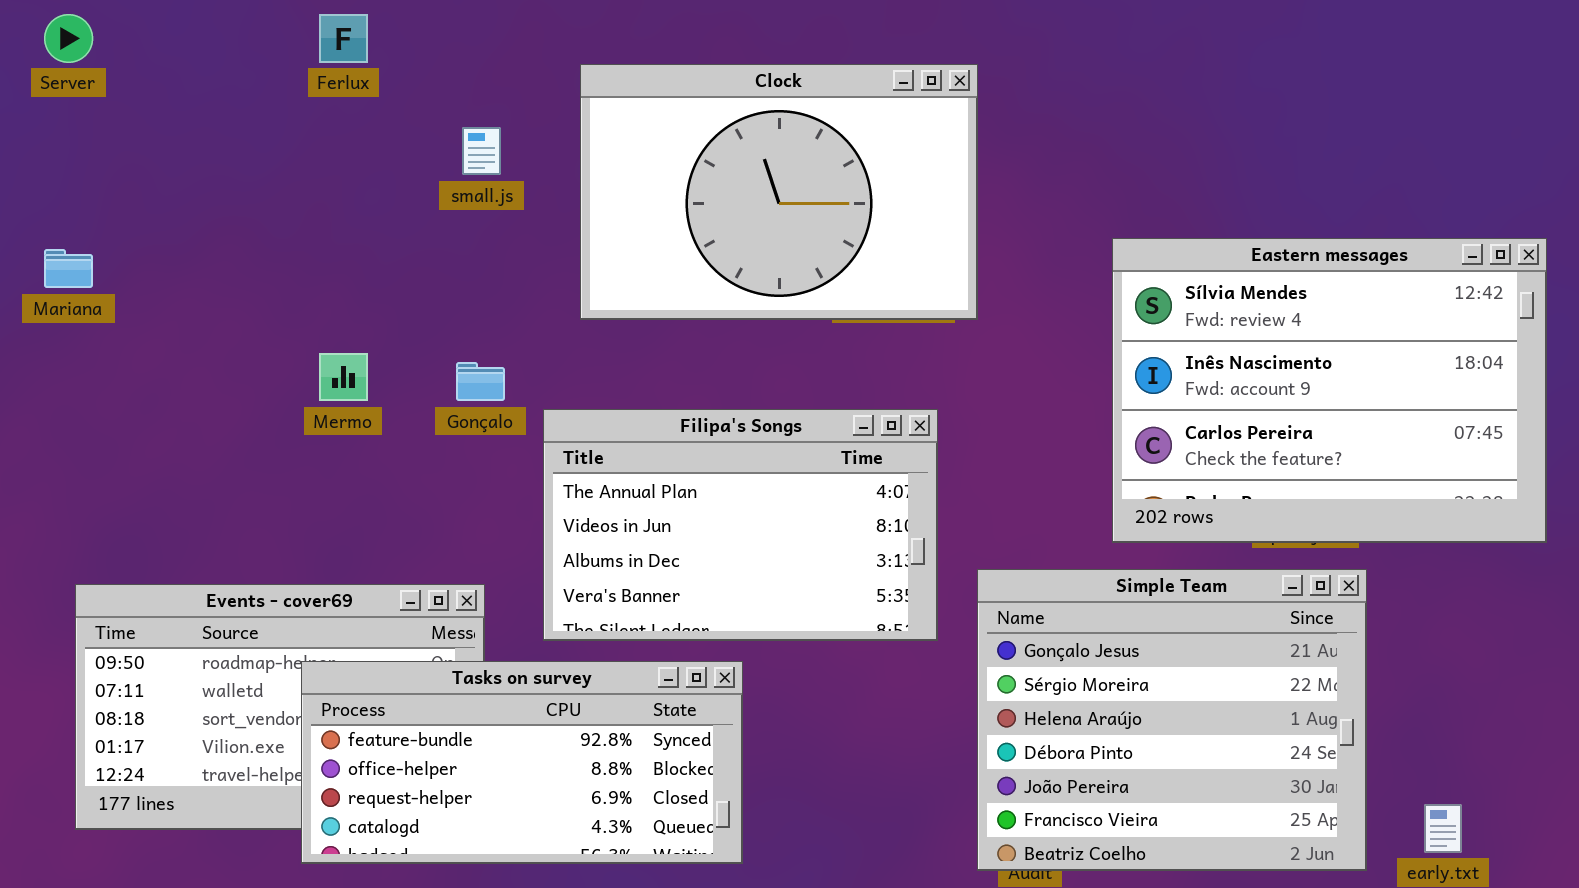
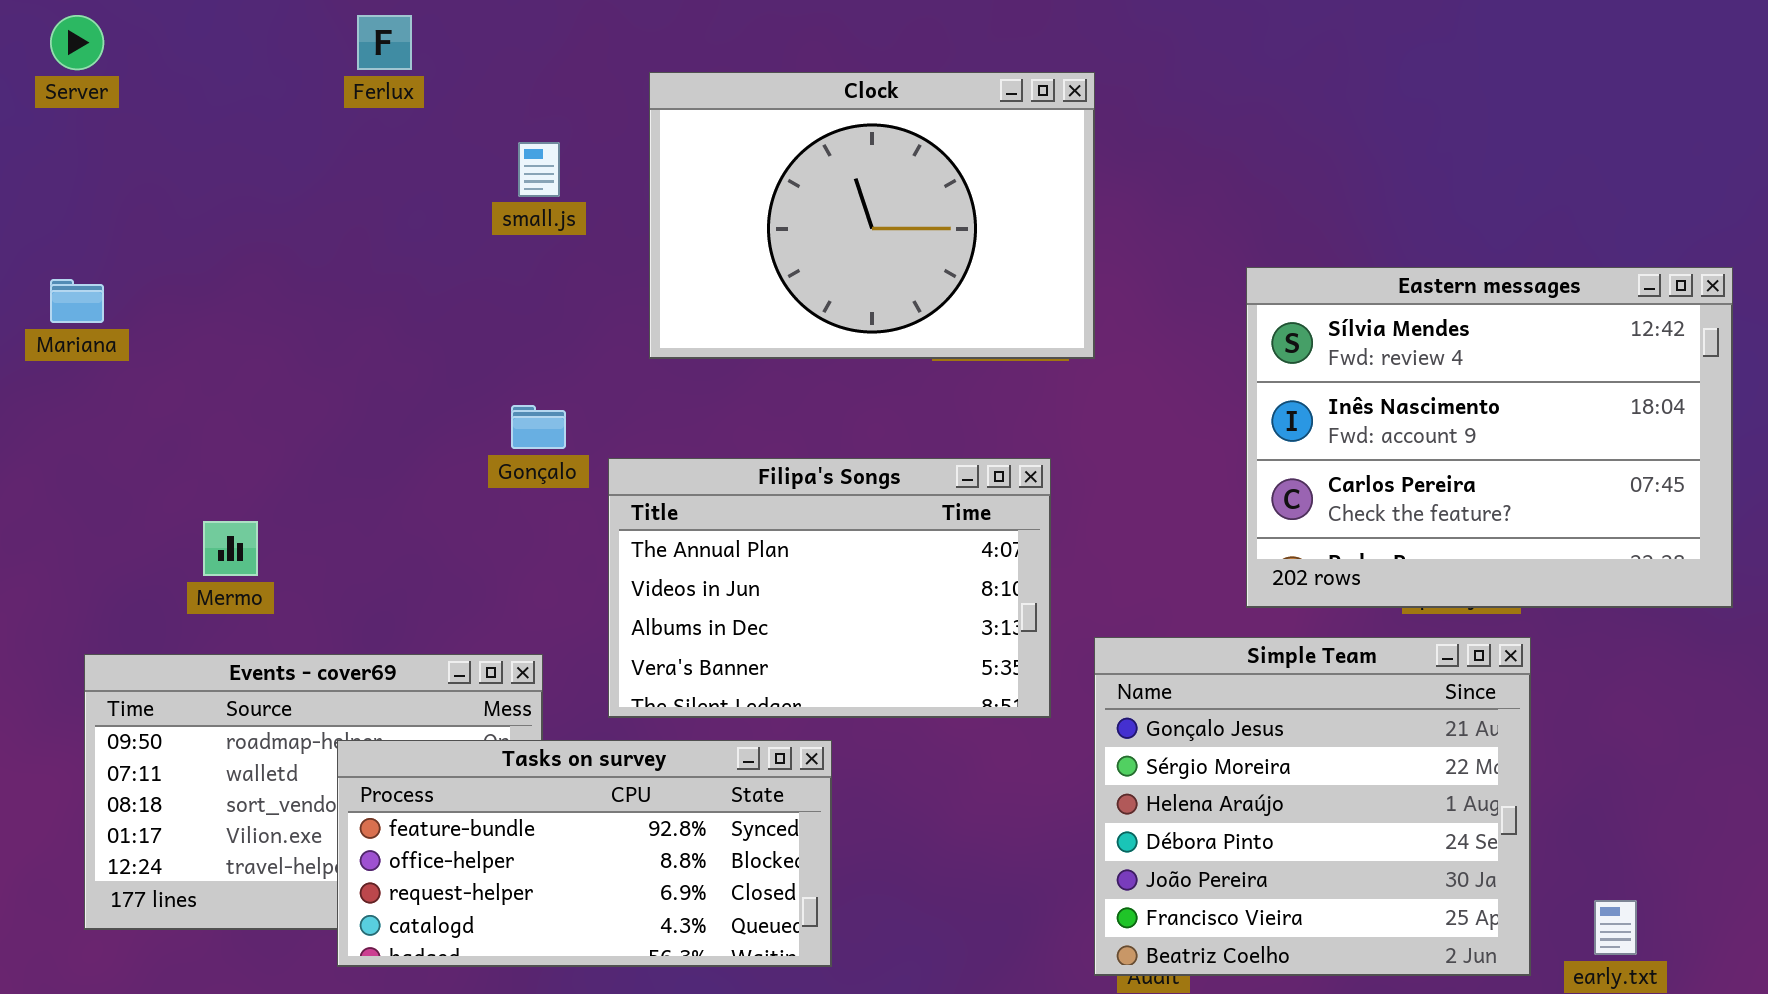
Mermo: [319,353,368,401] -> [203,521,258,576], moved

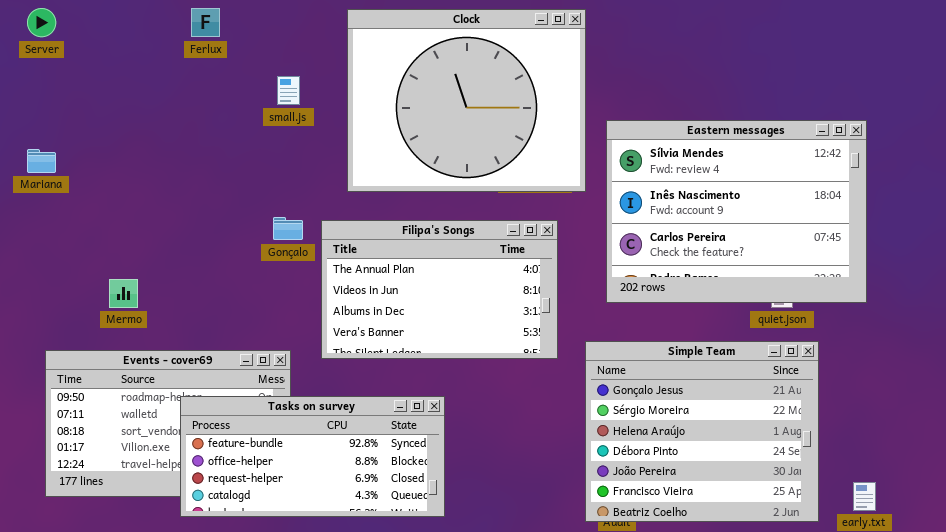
Clock: [649,72,1095,359] -> [347,9,586,192], resized
Eastern messages: [1246,267,1733,608] -> [606,120,867,303], moved
Filipa's Songs: [608,458,1051,718] -> [321,220,558,359], moved

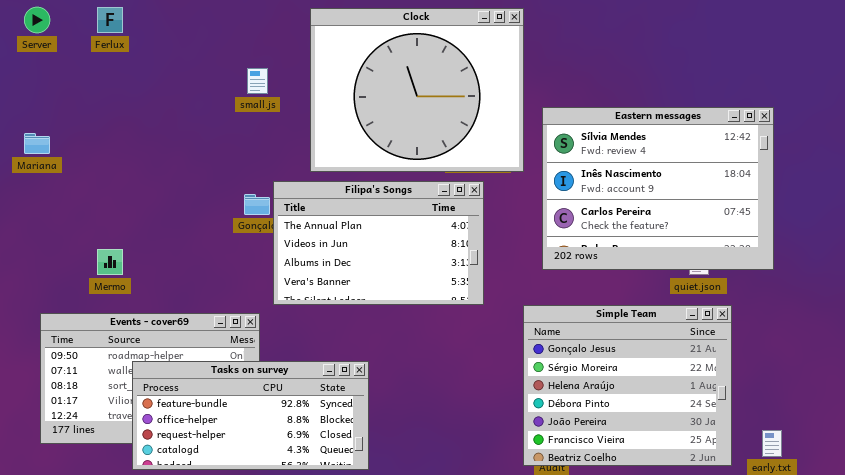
Ferlux: [191,8,220,37] -> [97,7,123,33], moved
Filipa's Songs: [321,220,558,359] -> [273,181,484,305], moved
Tasks on survey: [180,396,445,517] -> [132,361,369,470], moved

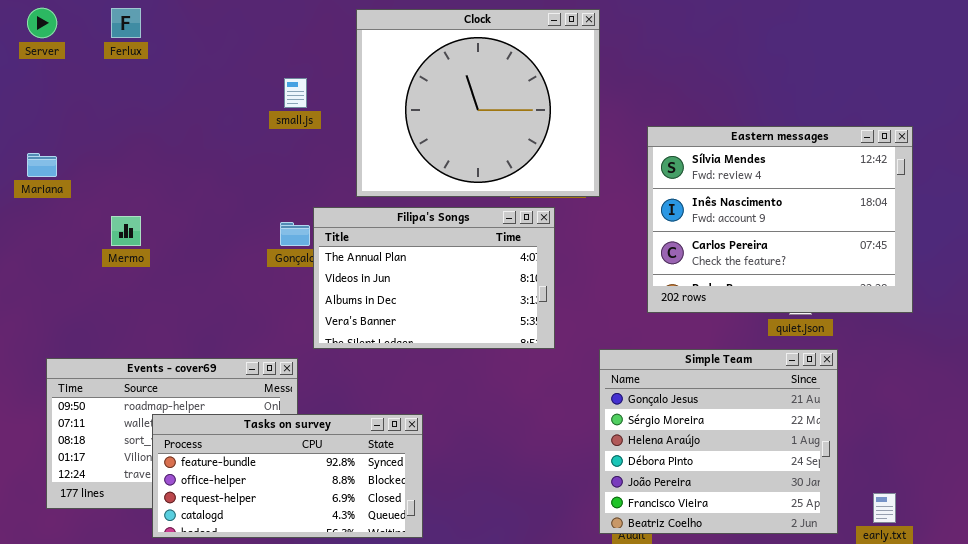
Eastern messages: [542,107,774,270] -> [647,126,913,313], moved
Mermo: [97,249,123,275] -> [111,216,141,246], moved

